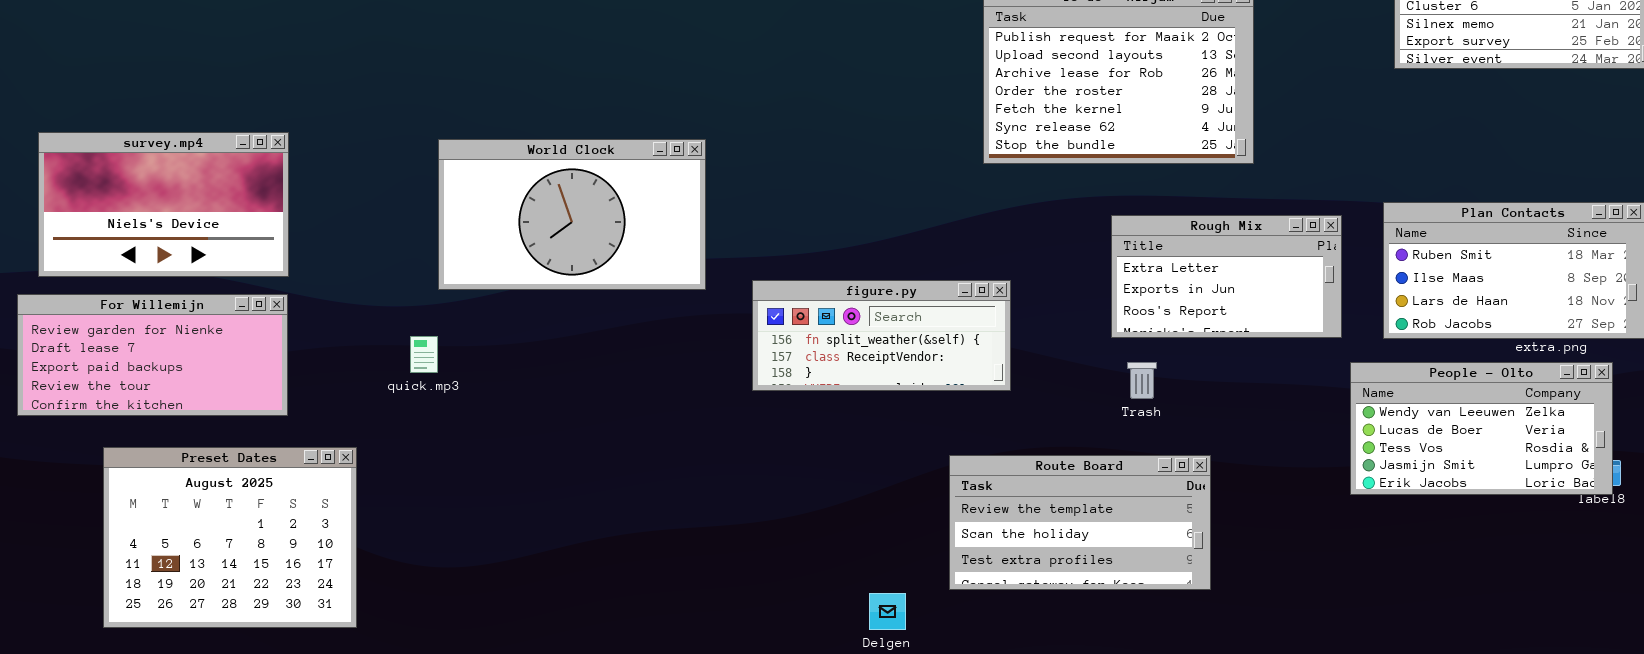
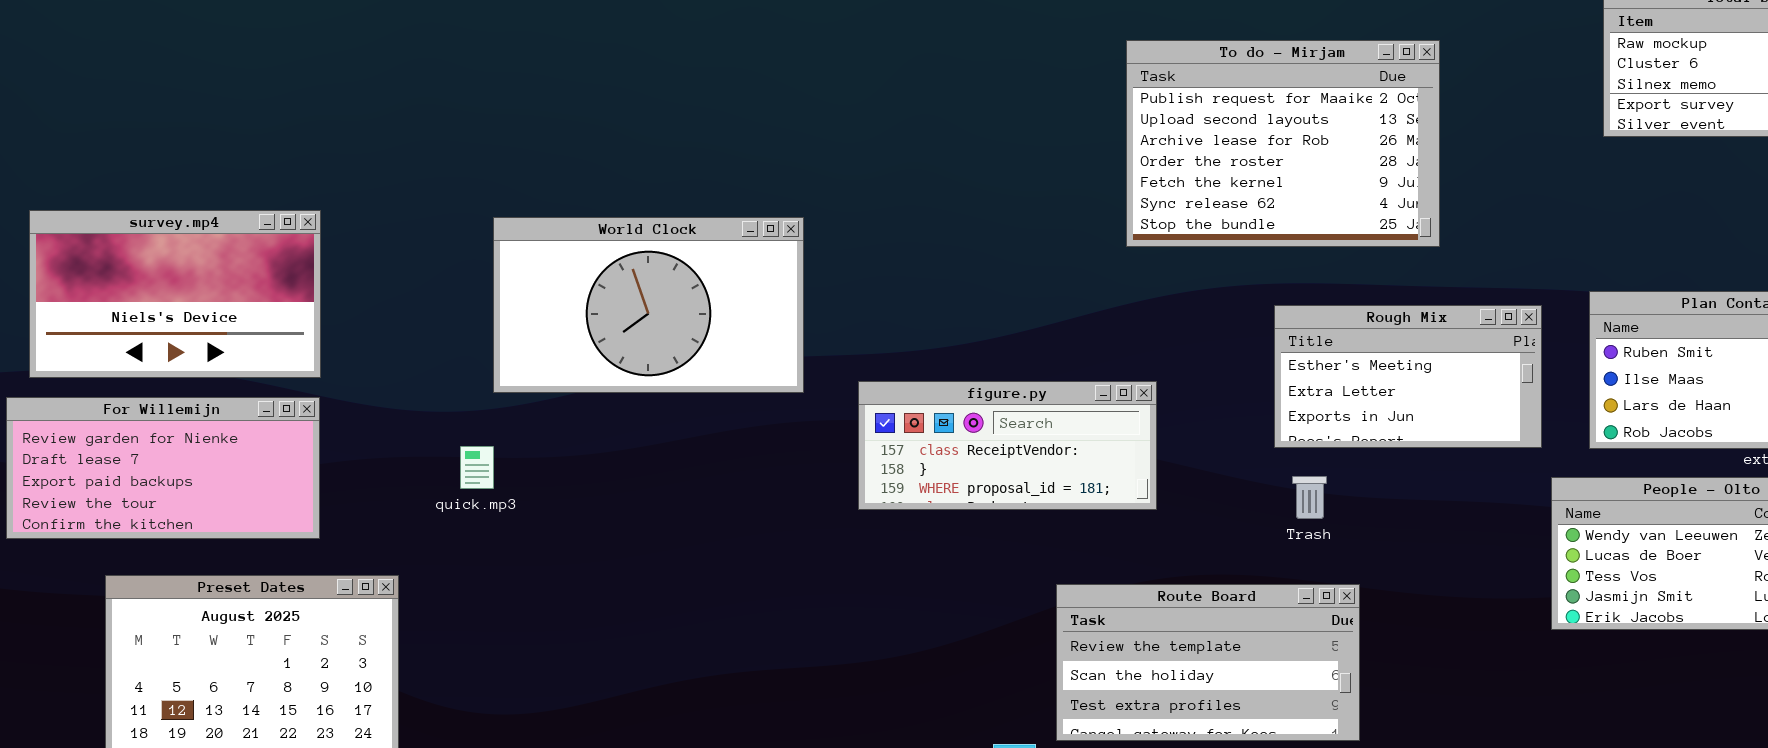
Rough Mix: [1111,215,1342,338] -> [1274,305,1542,448], scrolled up 1 row
figure.py: [752,280,1011,391] -> [858,381,1157,510], scrolled down 1 row
Route Board: [949,455,1211,590] -> [1056,584,1360,741], moved

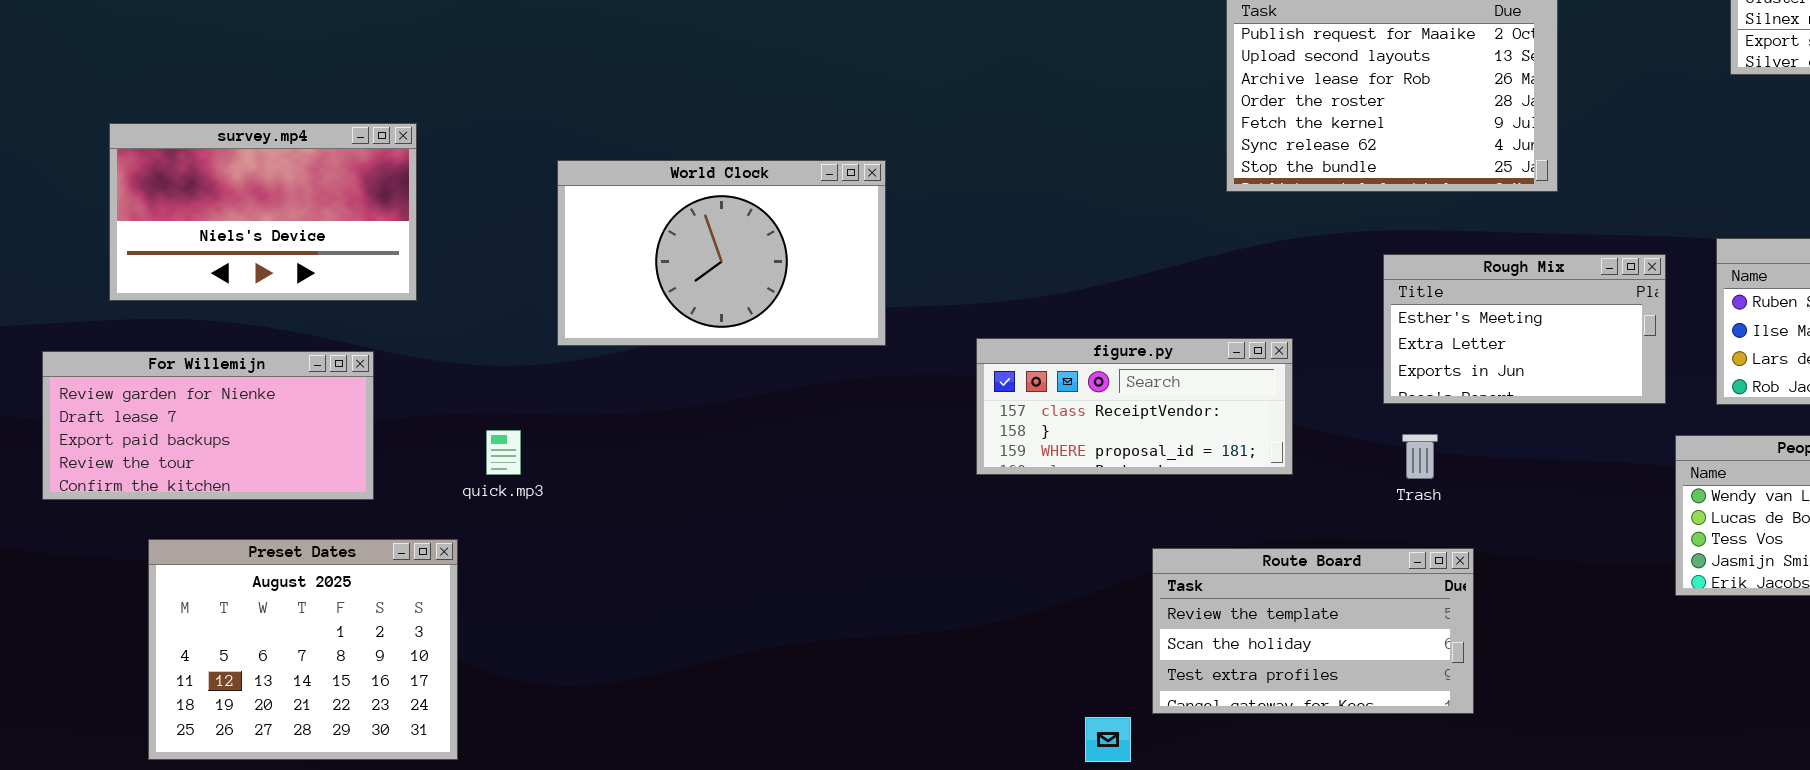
survey.mp4: [29,210,321,378] -> [109,123,417,301], moved
figure.py: [858,381,1157,510] -> [976,338,1293,475], moved
quick.mp3: [460,446,494,489] -> [486,430,521,475], moved

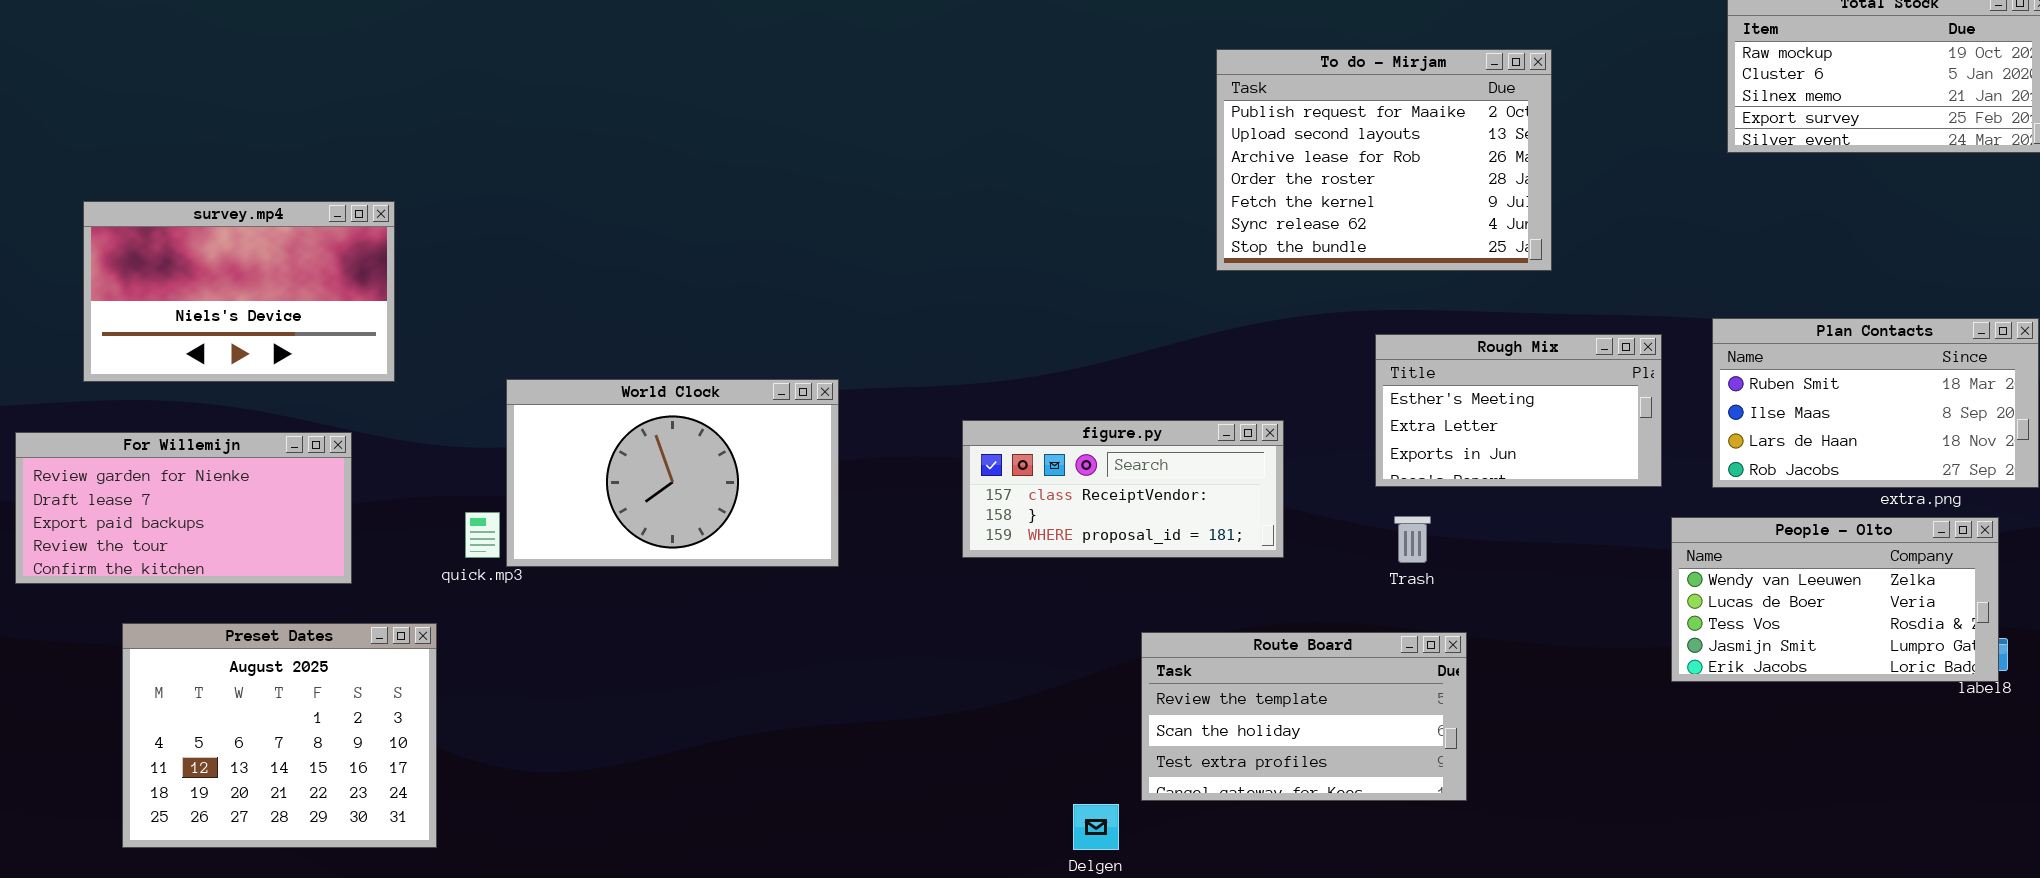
World Clock: [557,160,886,346] -> [506,379,839,567], moved

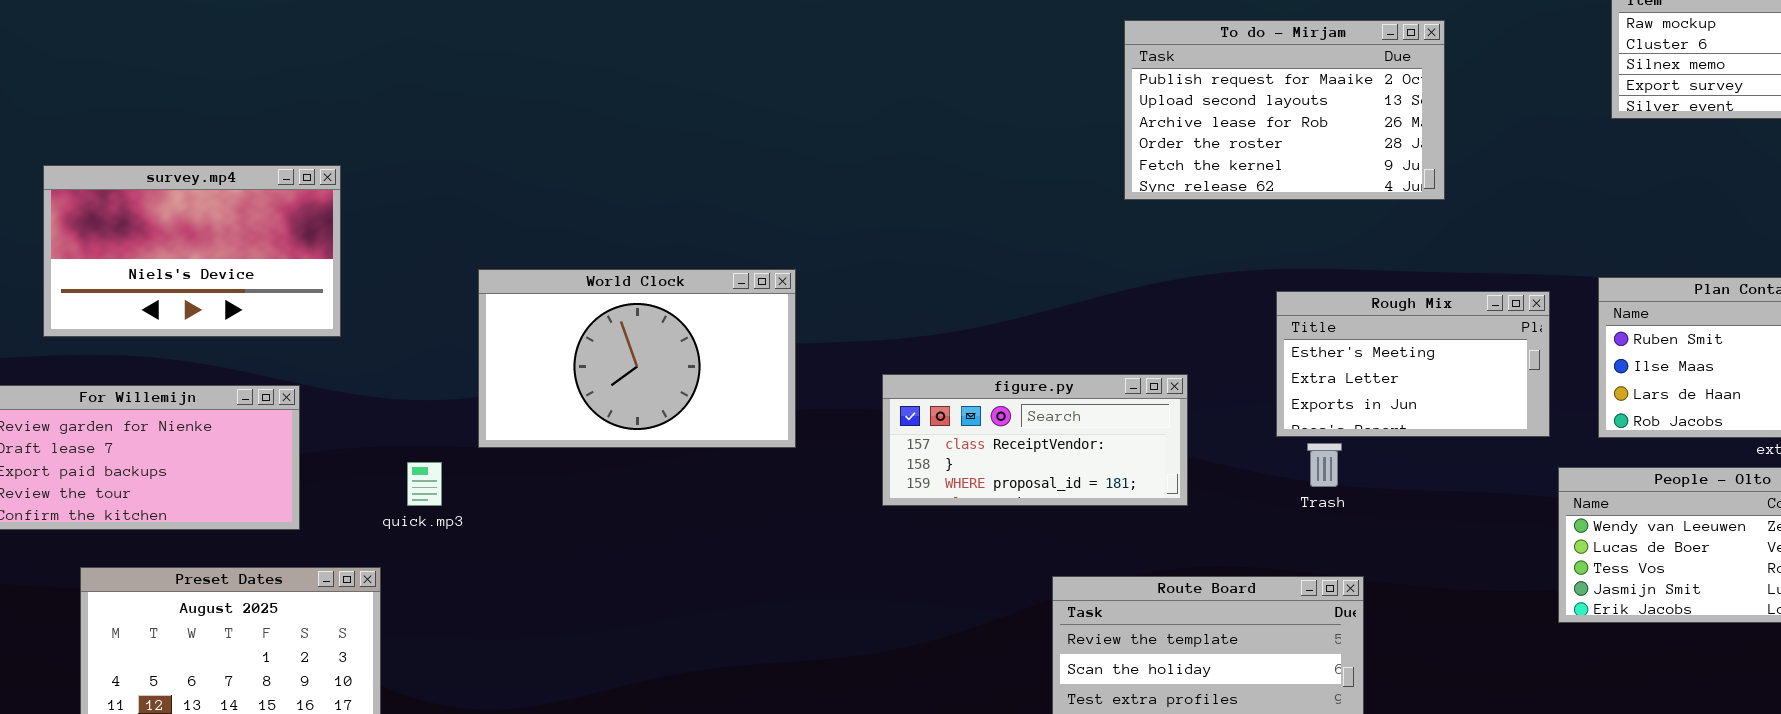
To do - Mirjam: [1216,49,1552,271] -> [1124,20,1445,200], resized
World Clock: [506,379,839,567] -> [478,269,796,448], moved
Trash: [1394,516,1431,563] -> [1307,443,1342,487], moved

